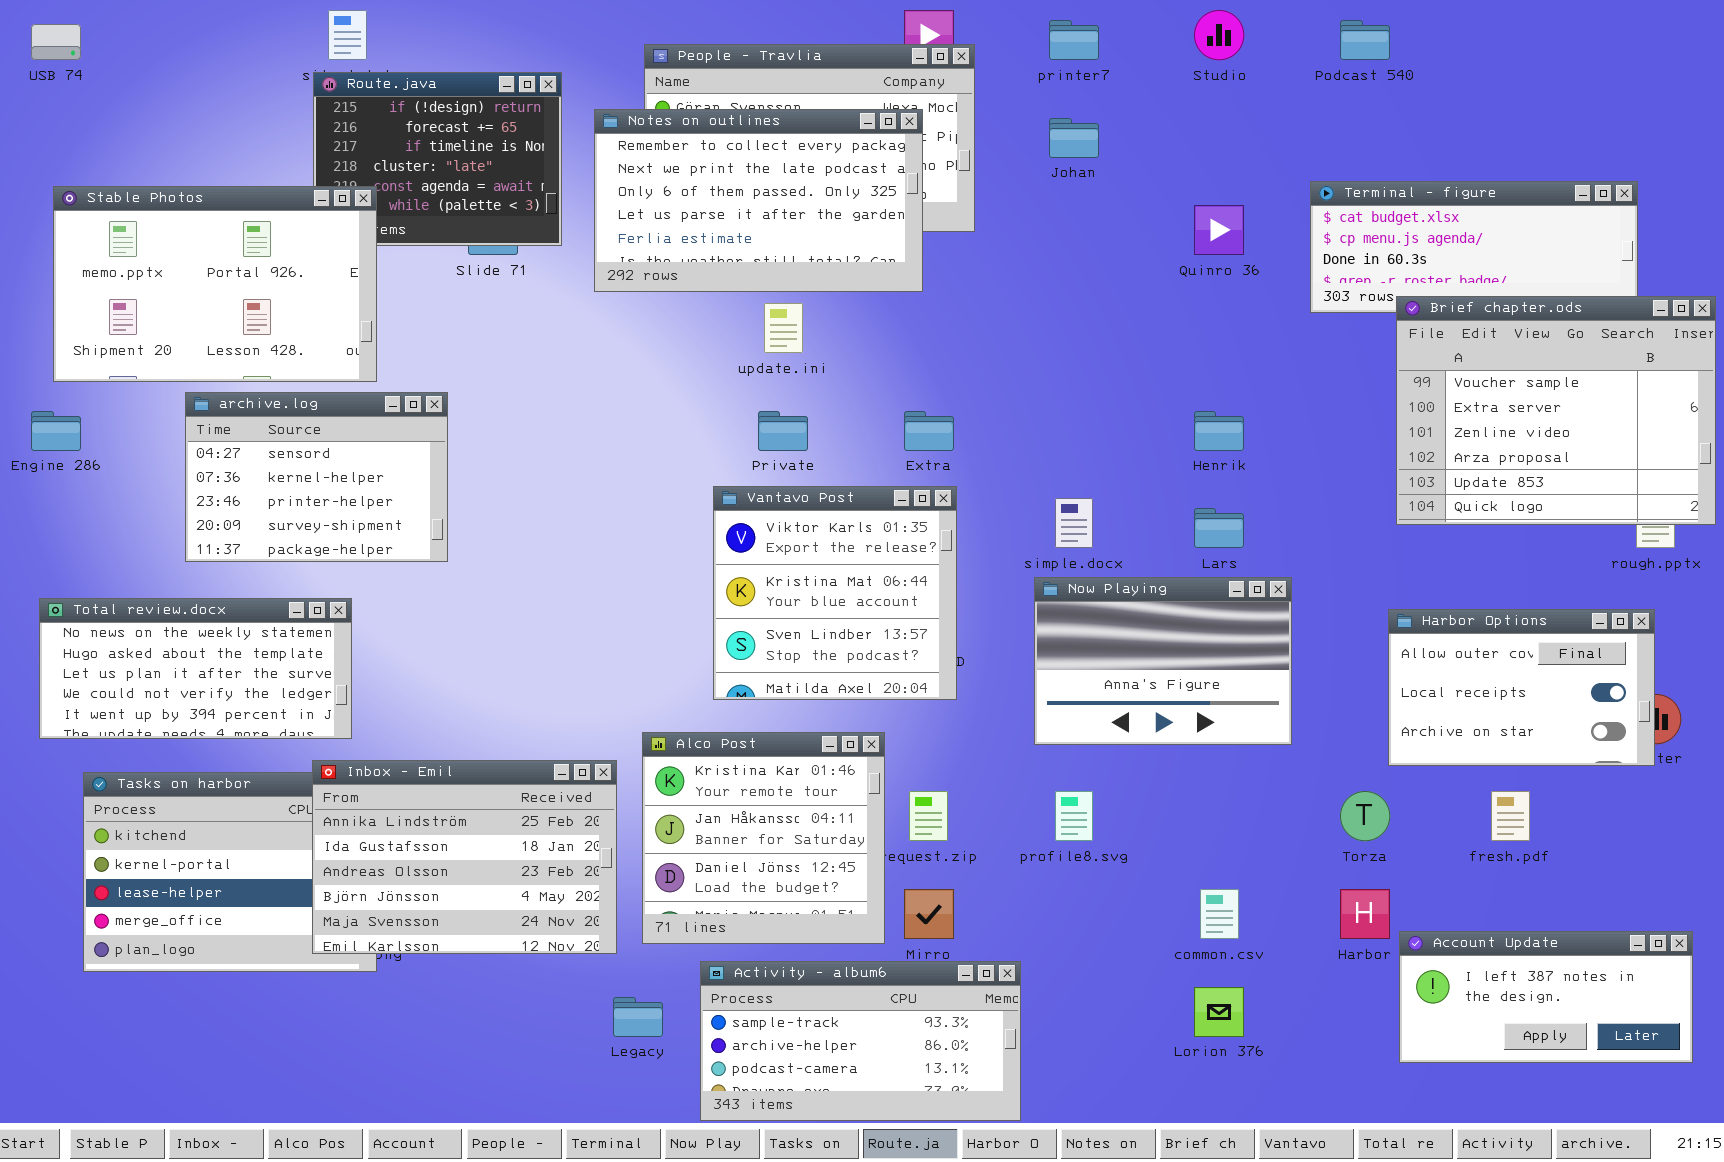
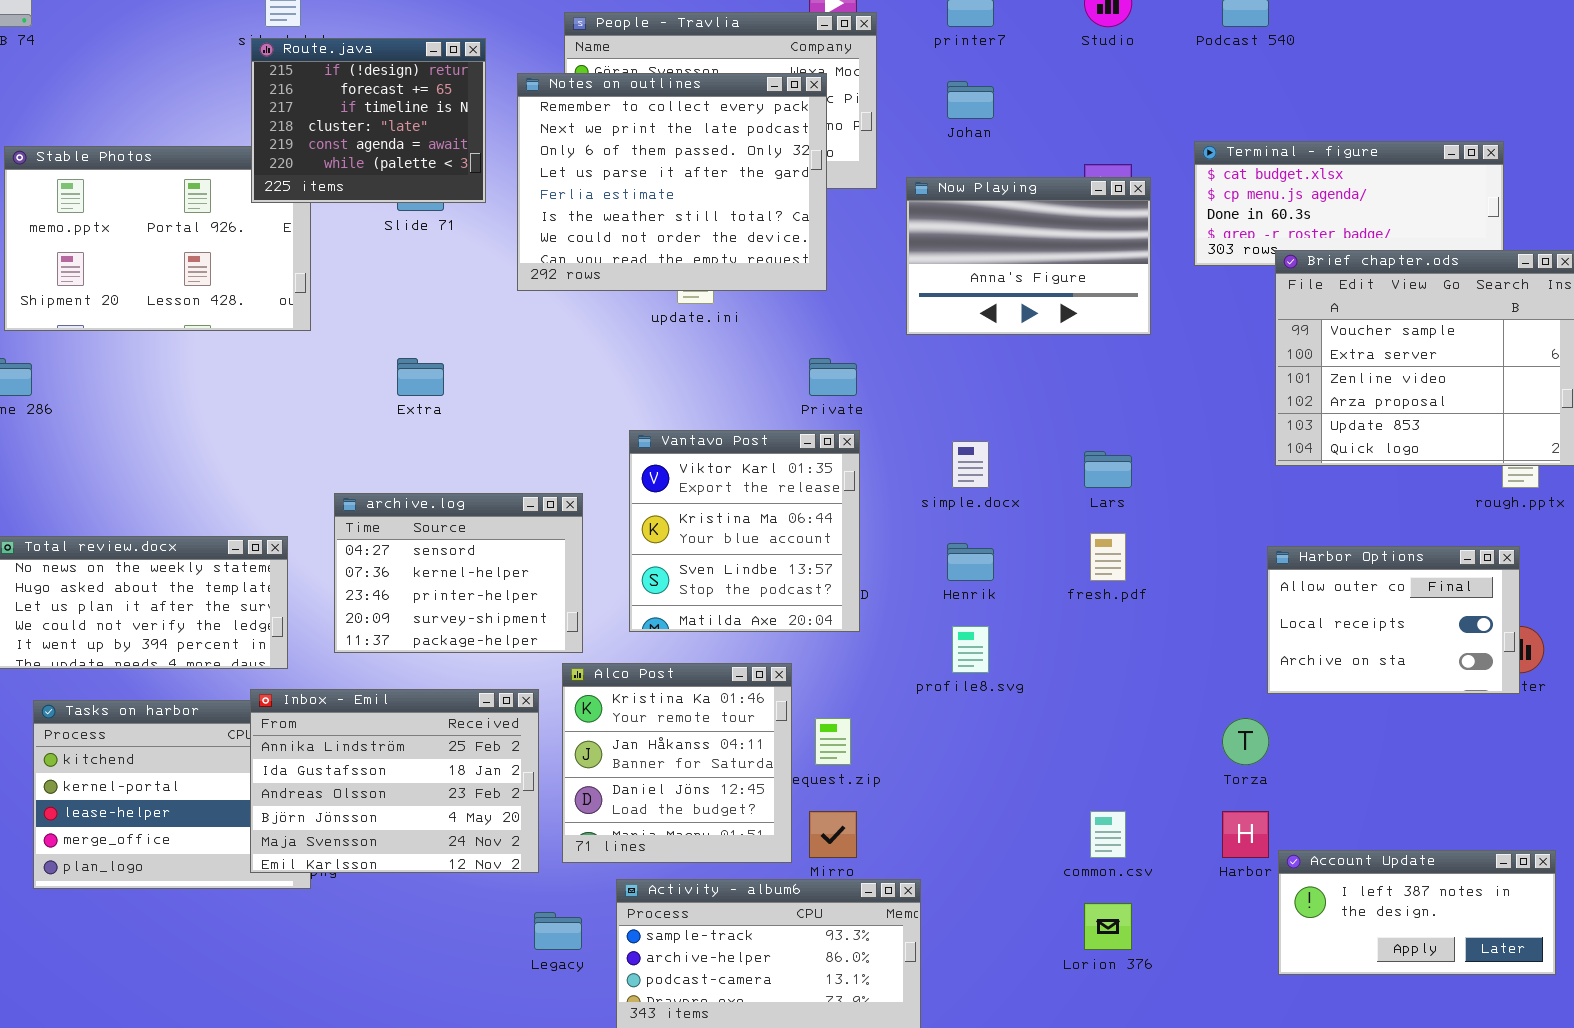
Route.java: [313,72,562,246] -> [251,38,486,203], raised
Notes on outlines: [594,109,923,292] -> [517,73,827,291], resized
archive.log: [185,392,448,562] -> [334,493,583,653], moved
Private: [758,411,808,451] -> [809,358,857,396], moved
Extra: [904,411,954,451] -> [397,358,444,396], moved
Henrik: [1194,411,1244,451] -> [947,543,994,581], moved
Now Playing: [1034,577,1292,745] -> [906,177,1151,335], moved
profile8.svg: [1055,791,1093,841] -> [952,626,989,673], moved
fresh.pdf: [1491,791,1530,841] -> [1090,533,1126,581], moved

